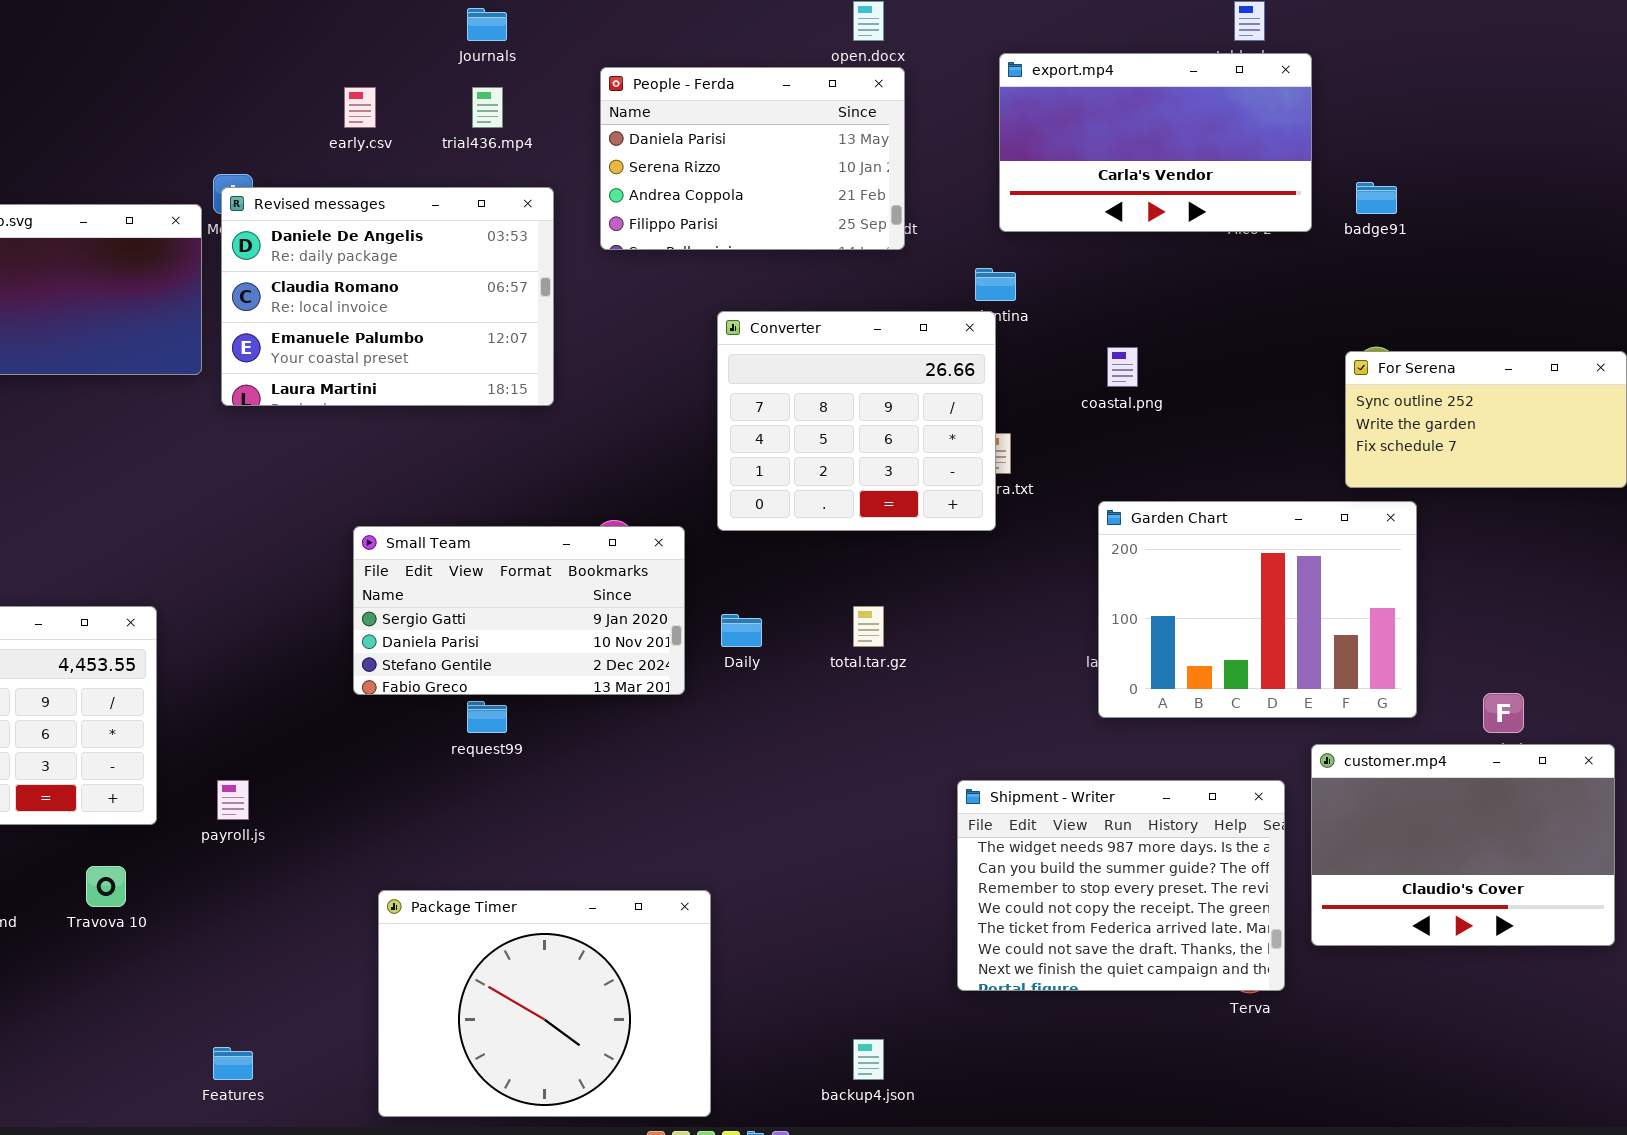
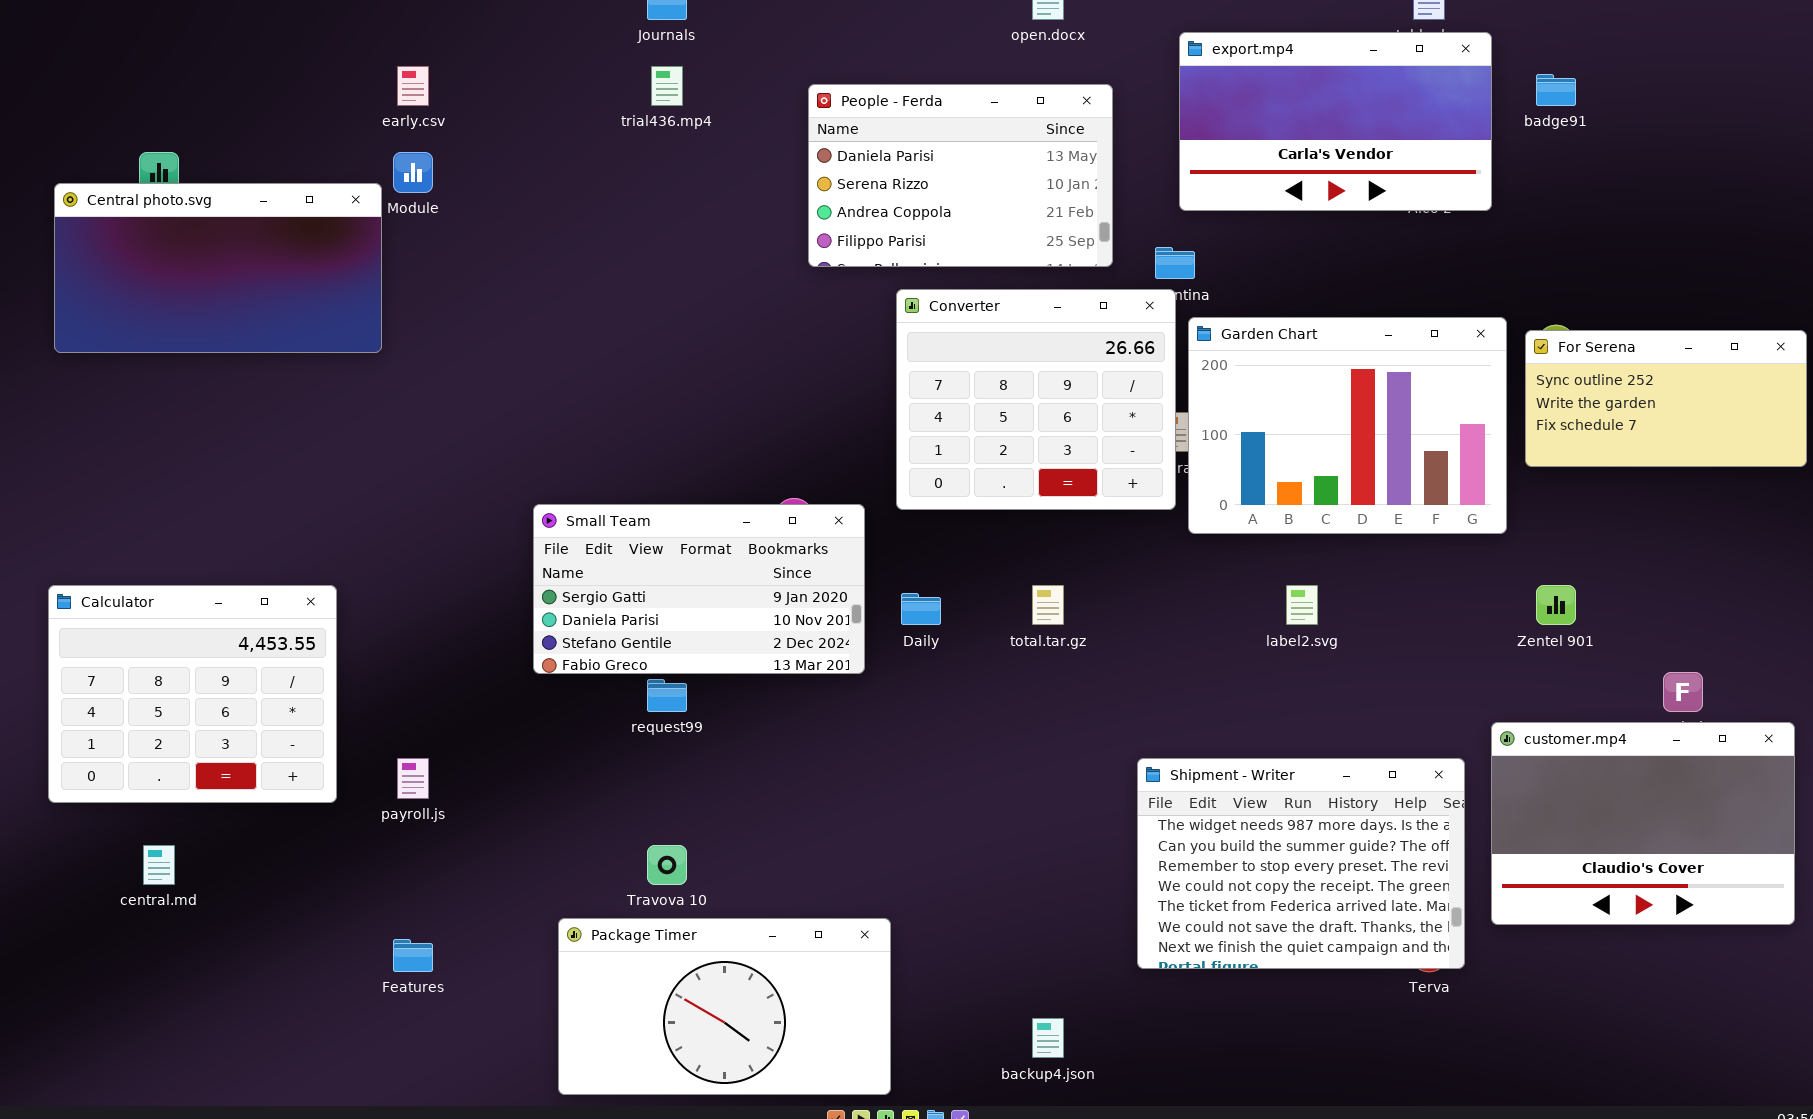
People - Ferda: [600,67,905,250] -> [808,84,1113,267], moved
early.csv: [344,87,376,128] -> [397,66,429,106], moved
badge91: [1356,182,1397,214] -> [1536,74,1576,106], moved
Revised messages: [221,187,554,406] -> none, closed
Garden Chart: [1098,501,1417,718] -> [1188,317,1507,534], moved
Travova 10: [86,866,126,907] -> [647,845,687,885], moved
Package Timer: [378,890,711,1117] -> [558,918,891,1095], resized
Features: [213,1047,253,1080] -> [393,939,433,972], moved

